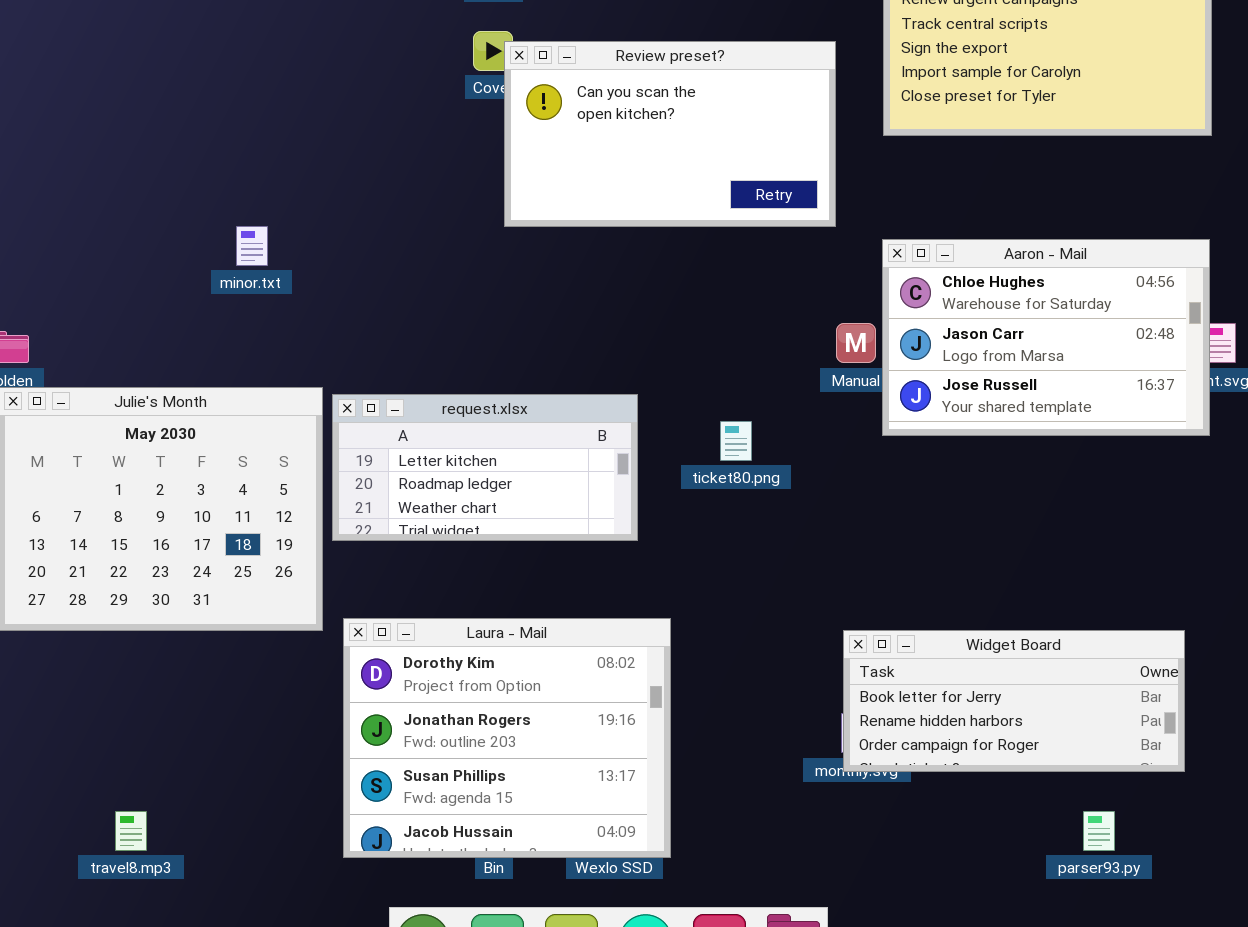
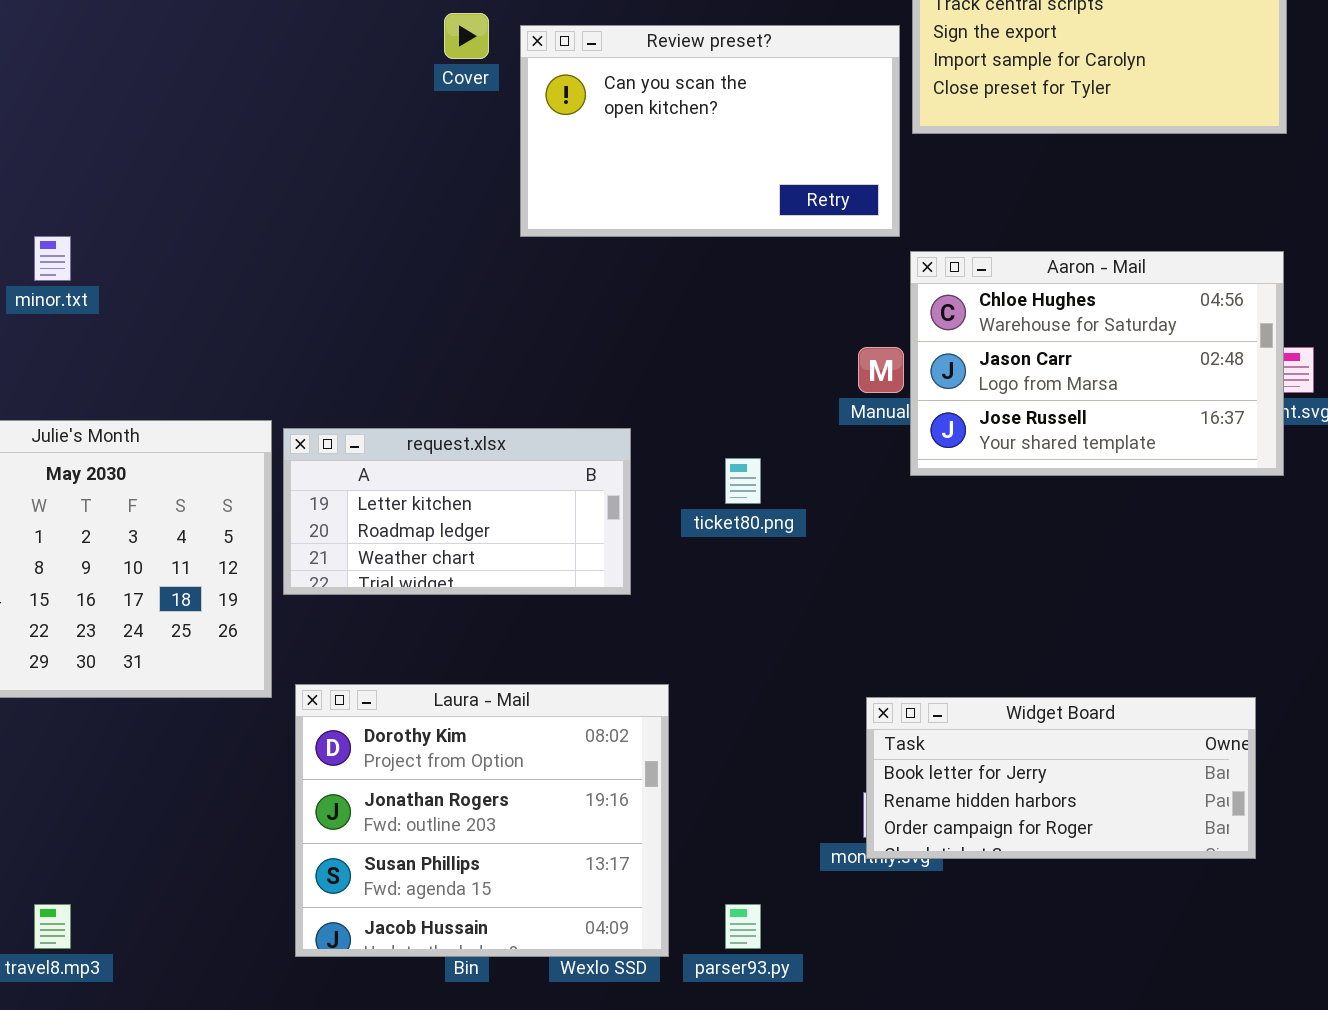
Review preset?: [504,41,836,227] -> [520,25,900,237], moved
minor.txt: [236,226,268,266] -> [34,236,71,281], moved
parser93.py: [1083,811,1115,851] -> [725,904,761,949], moved

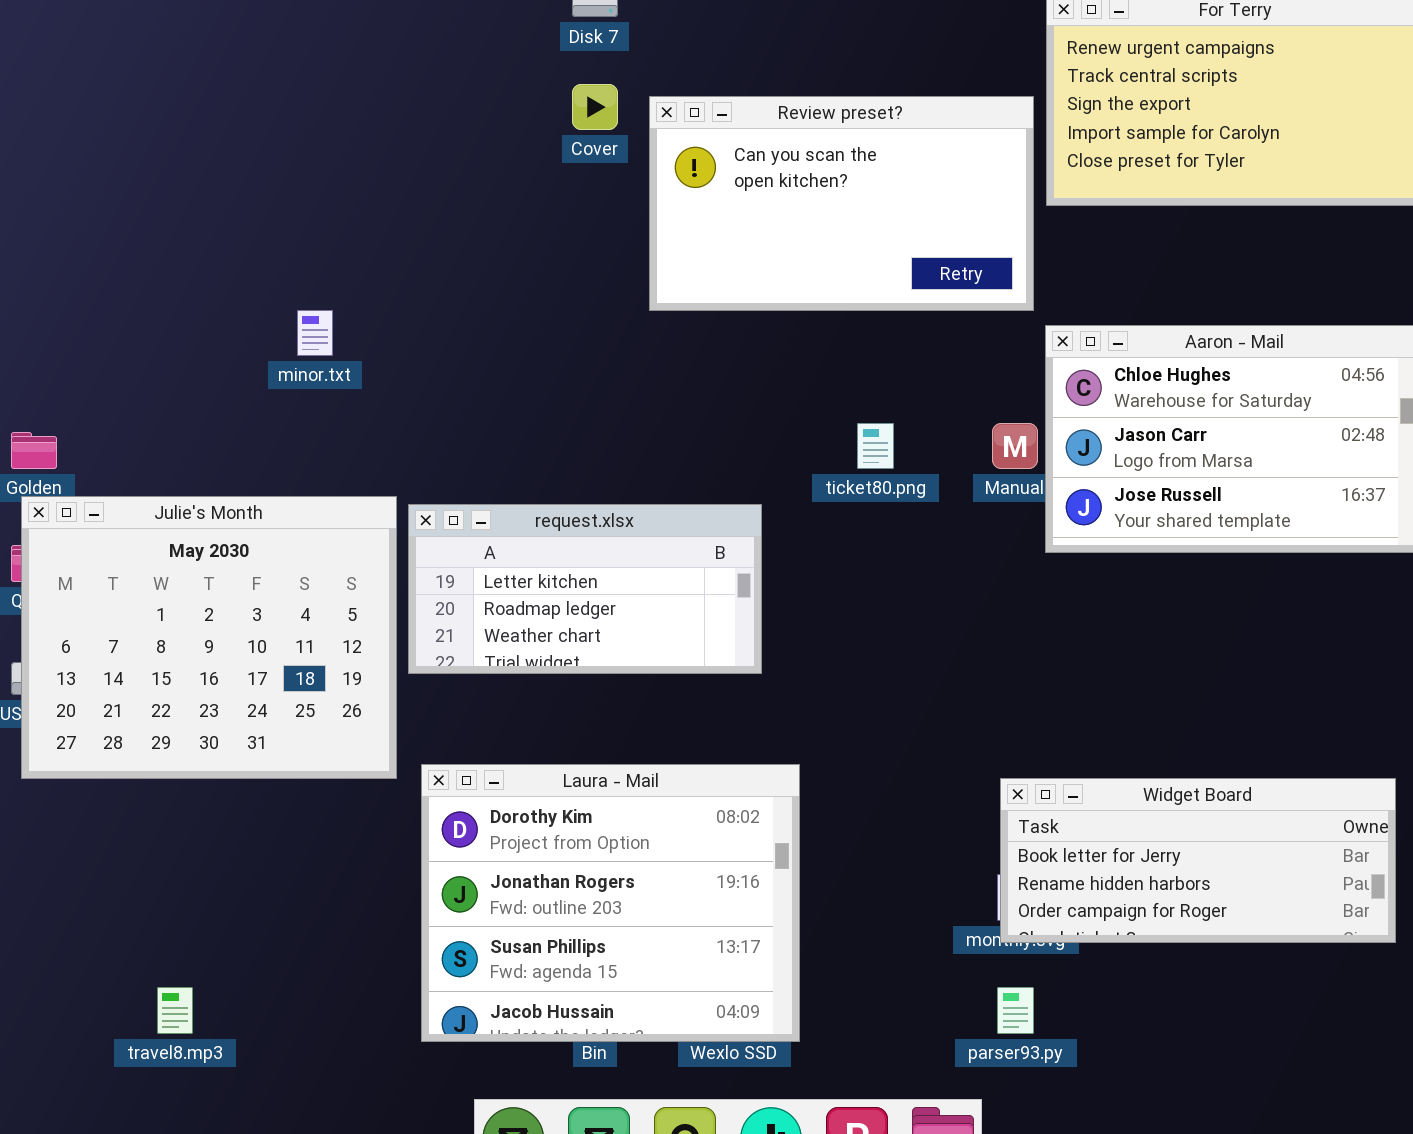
minor.txt: [34,236,71,281] -> [297,310,333,356], moved
ticket80.png: [725,458,761,504] -> [857,423,894,469], moved
parser93.py: [725,904,761,949] -> [997,987,1034,1034], moved

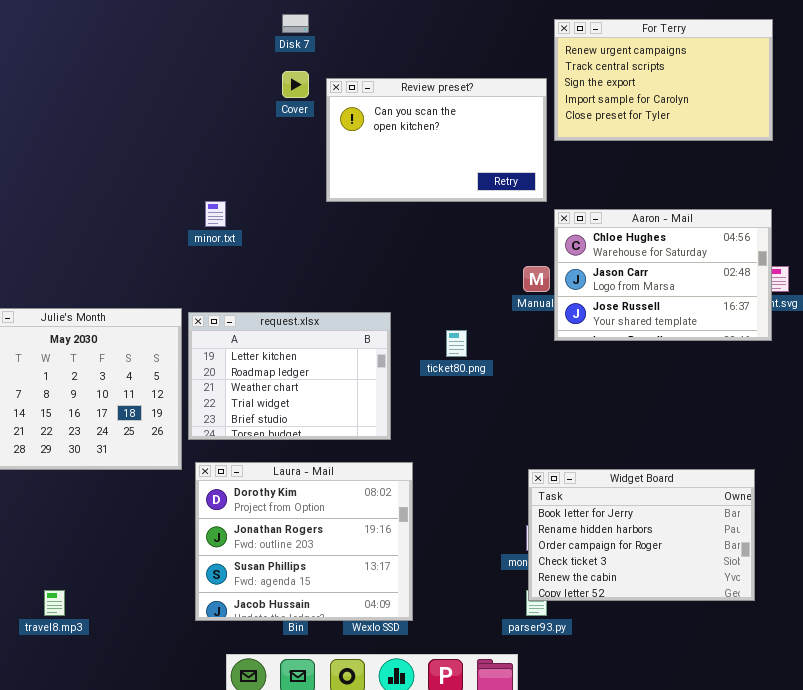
minor.txt: [297,310,333,356] -> [205,201,226,227], moved
ticket80.png: [857,423,894,469] -> [446,330,467,357], moved
request.xlsx: [408,504,762,674] -> [188,312,391,440], resized
Widget Board: [1000,778,1396,943] -> [528,469,755,601], resized

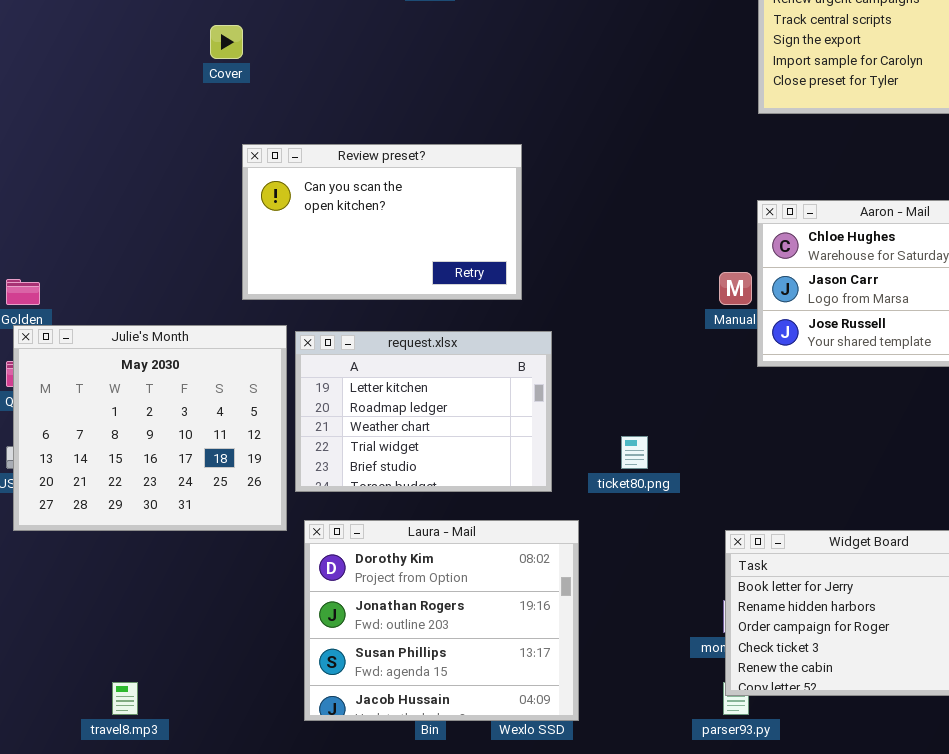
Cover: [282,71,309,98] -> [210,25,243,59], moved
Review preset?: [326,78,547,202] -> [242,144,522,300], moved
ticket80.png: [446,330,467,357] -> [621,436,648,469], moved

